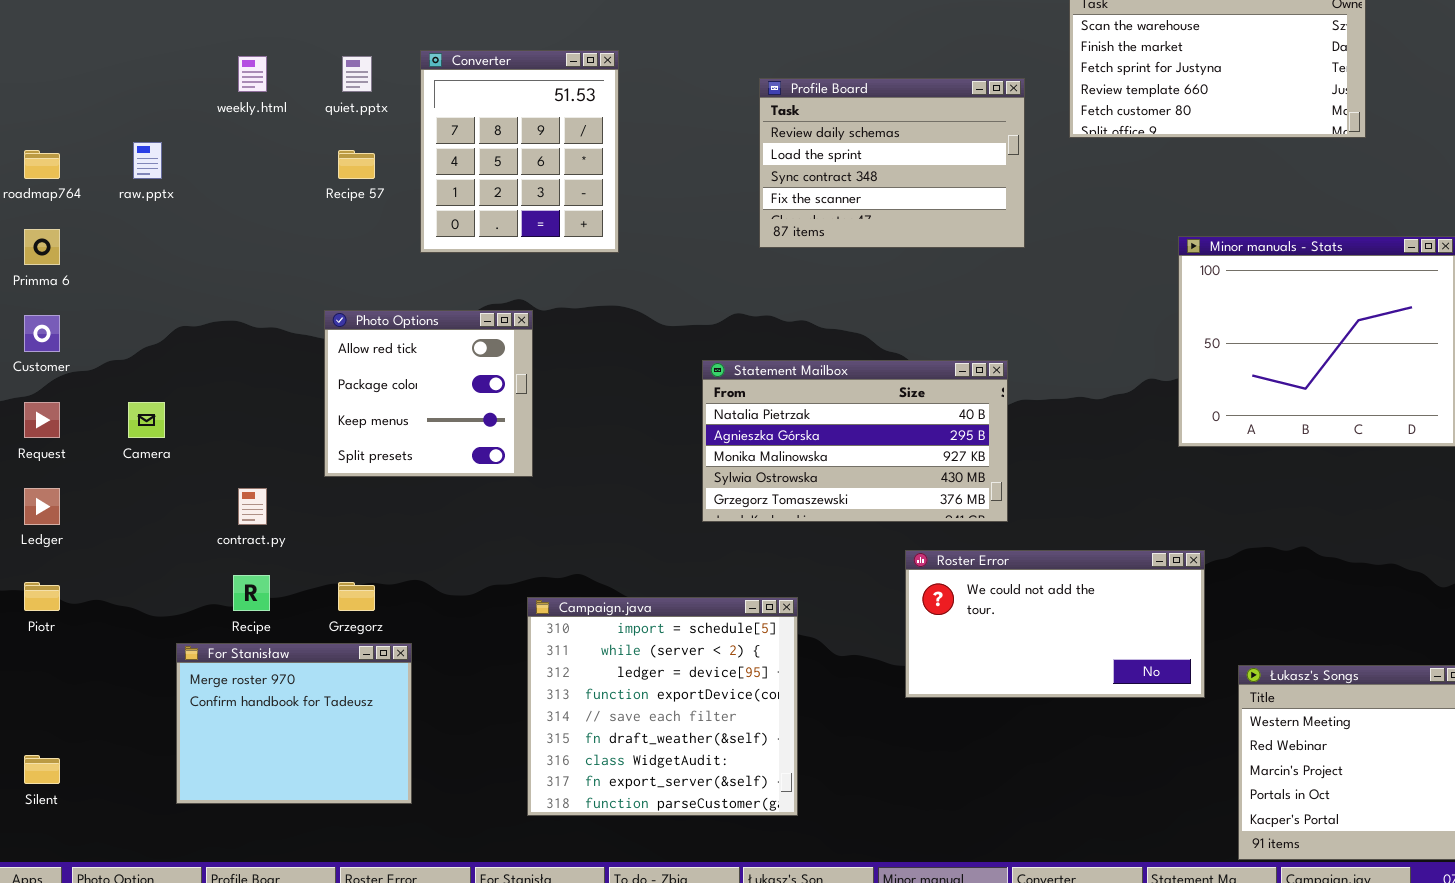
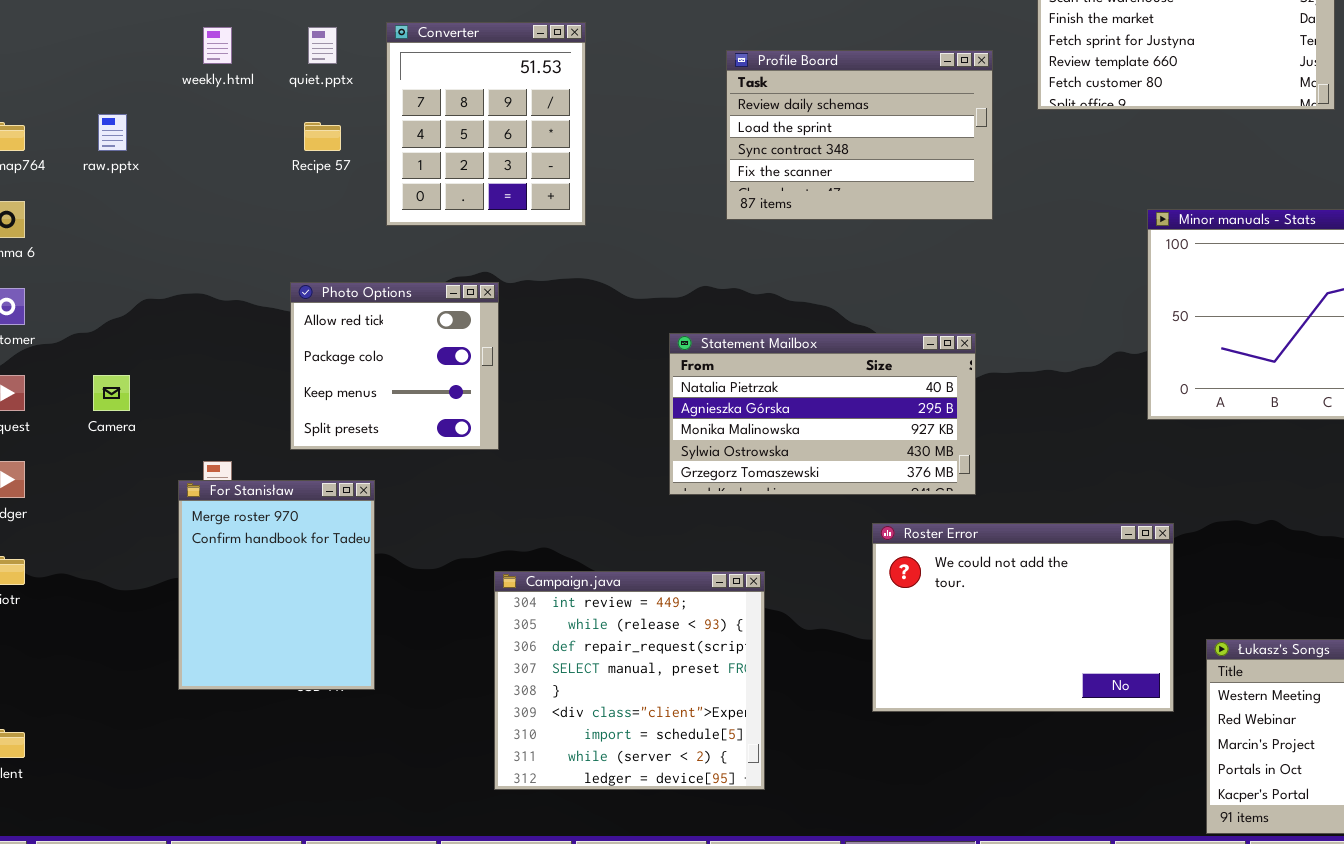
Roster Error: [905,550,1205,698] -> [872,523,1174,712], resized
Campaign.java: [527,597,798,816] -> [494,571,765,790], scrolled up 6 rows
For Stanisław: [176,643,412,804] -> [178,480,375,690], moved, resized

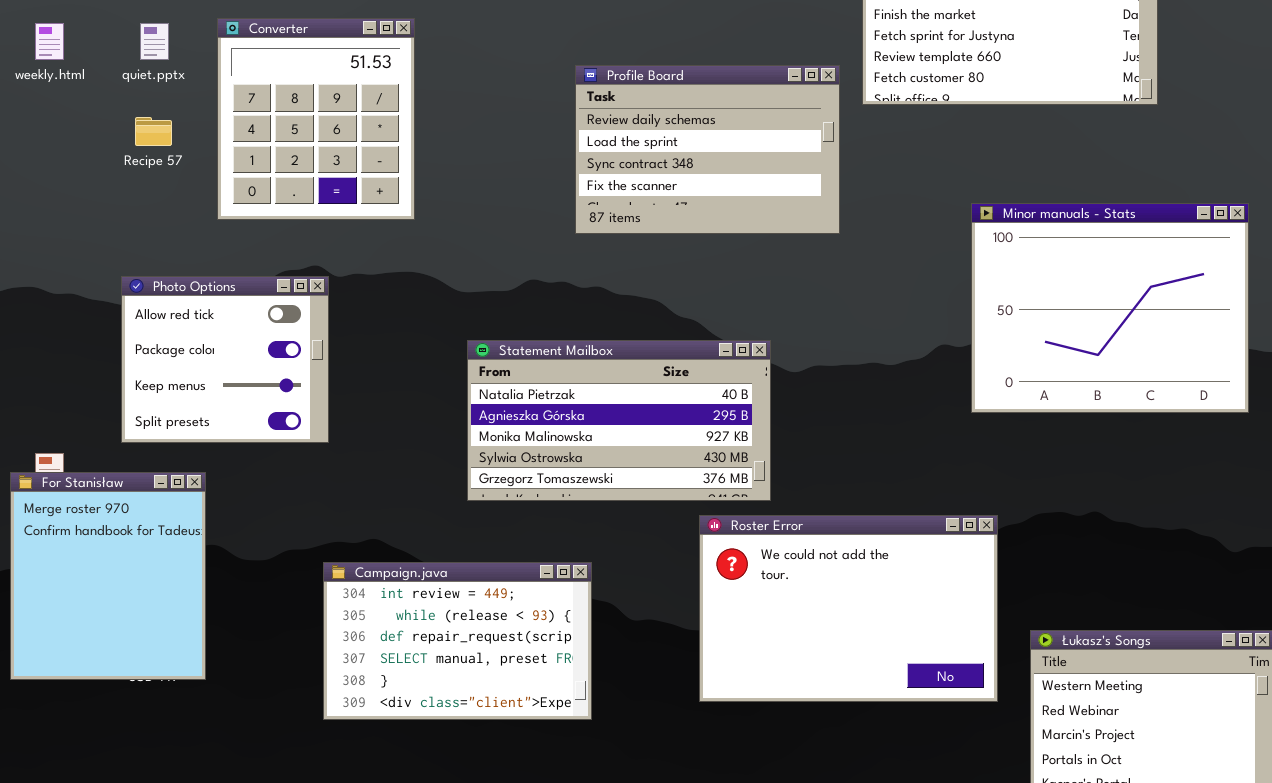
Profile Board: [726,50,993,220] -> [575,65,840,234], moved
Statement Mailbox: [669,333,976,495] -> [467,340,771,501], moved
Campaign.java: [494,571,765,790] -> [323,562,592,720], resized

